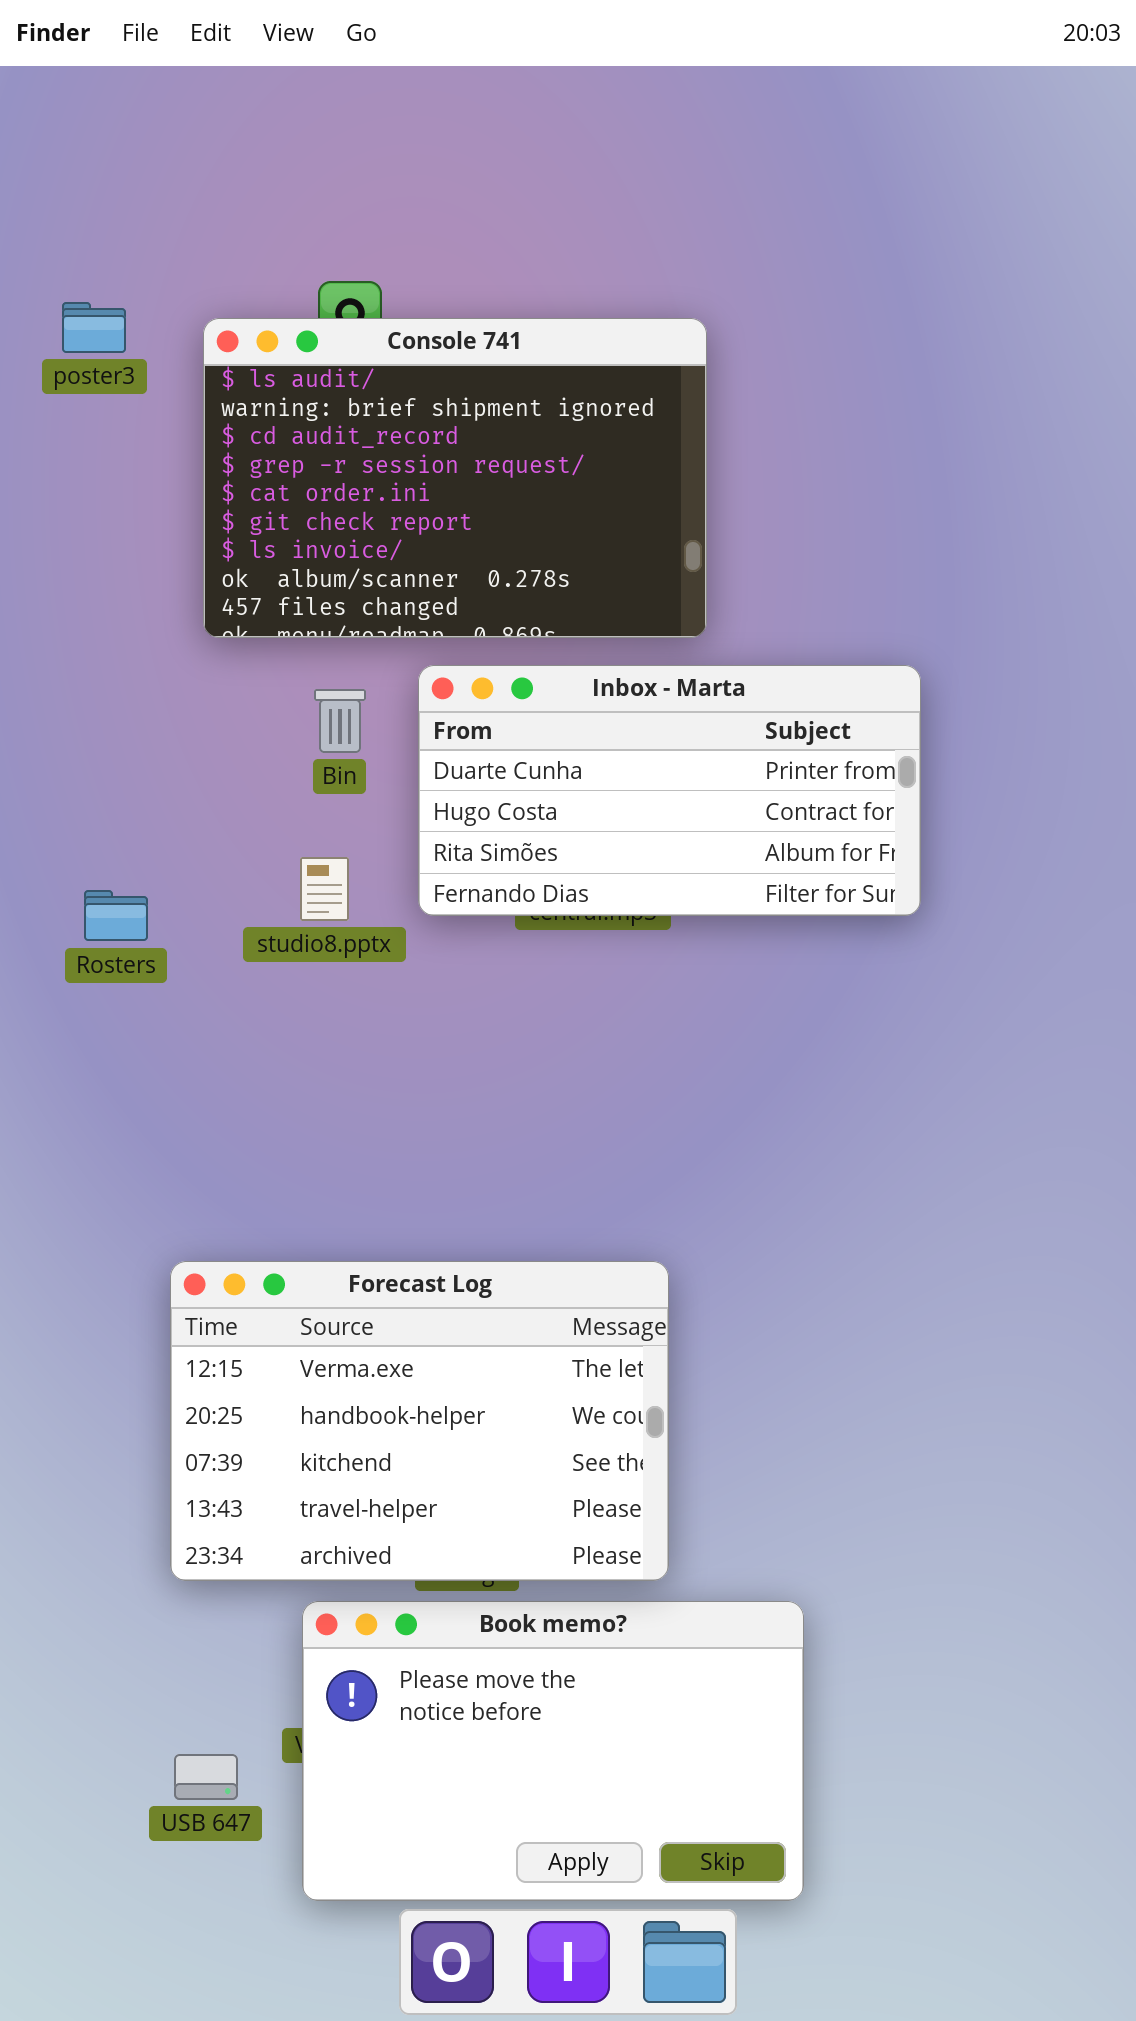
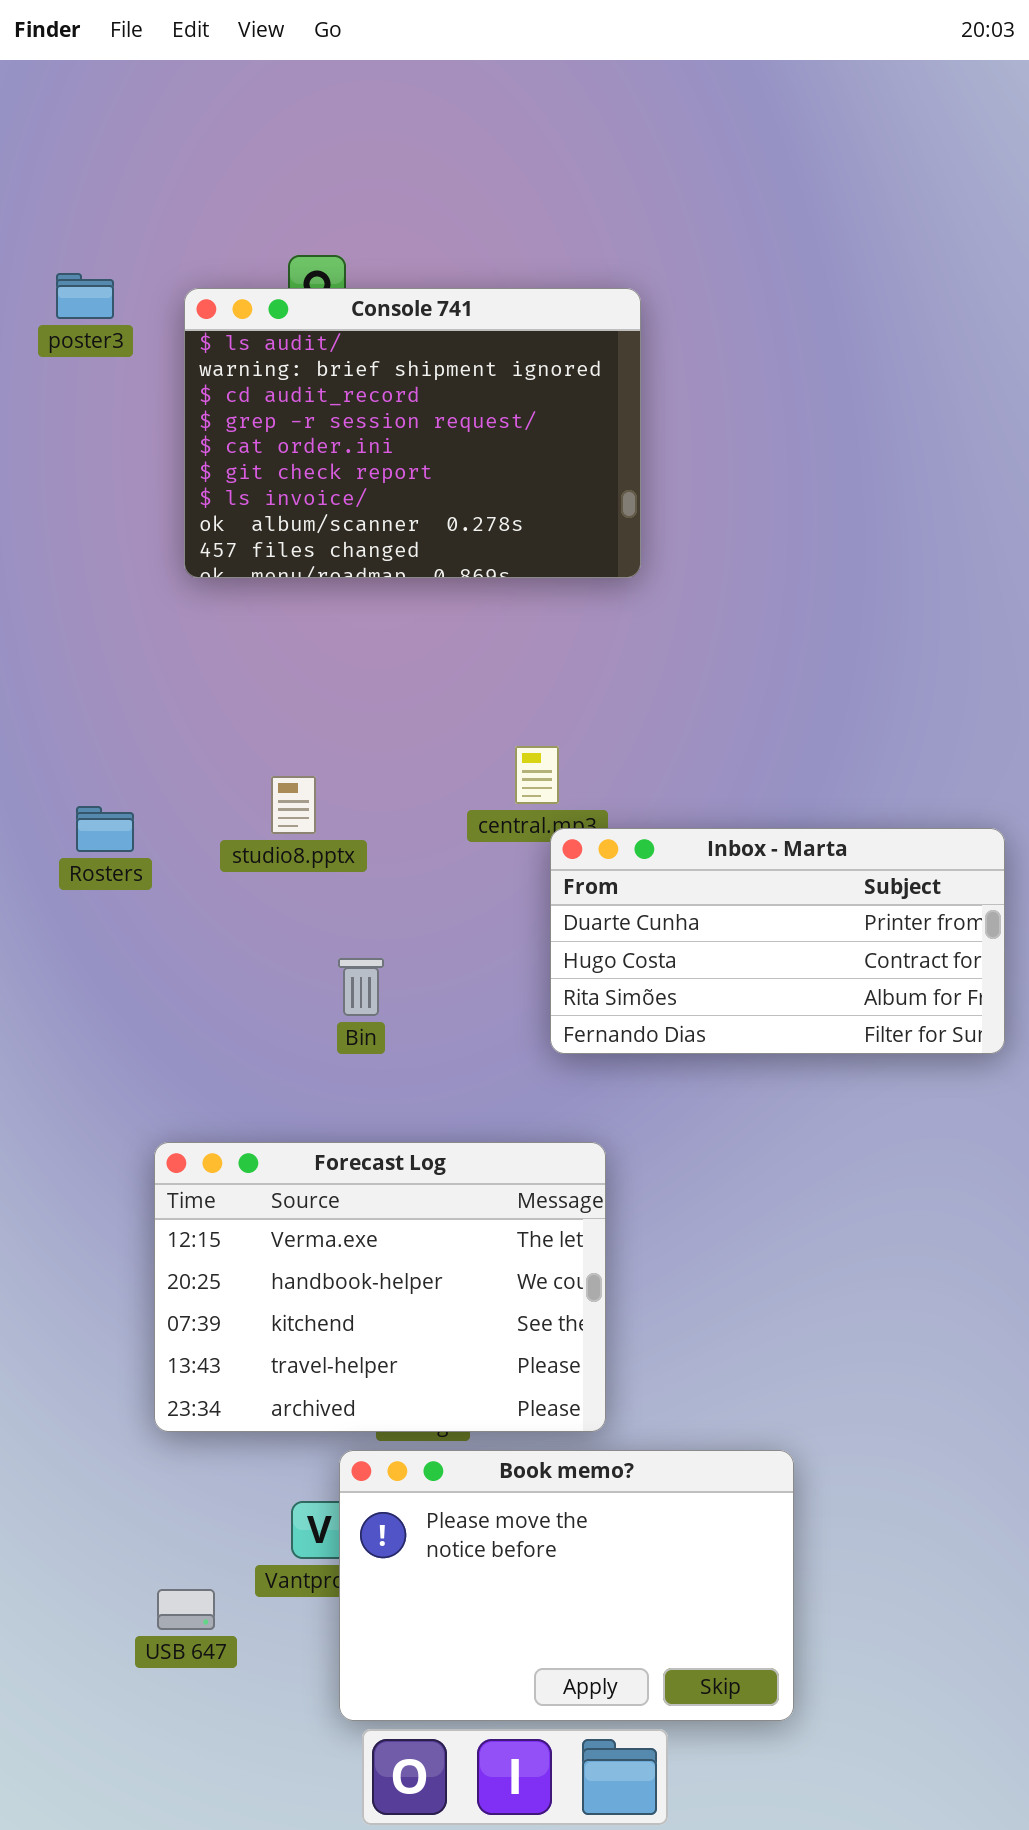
Inbox - Marta: [418,665,921,916] -> [550,828,1005,1054], moved
Bin: [314,689,366,753] -> [338,958,384,1016], moved
Book memo?: [302,1601,804,1901] -> [339,1450,794,1721], moved

